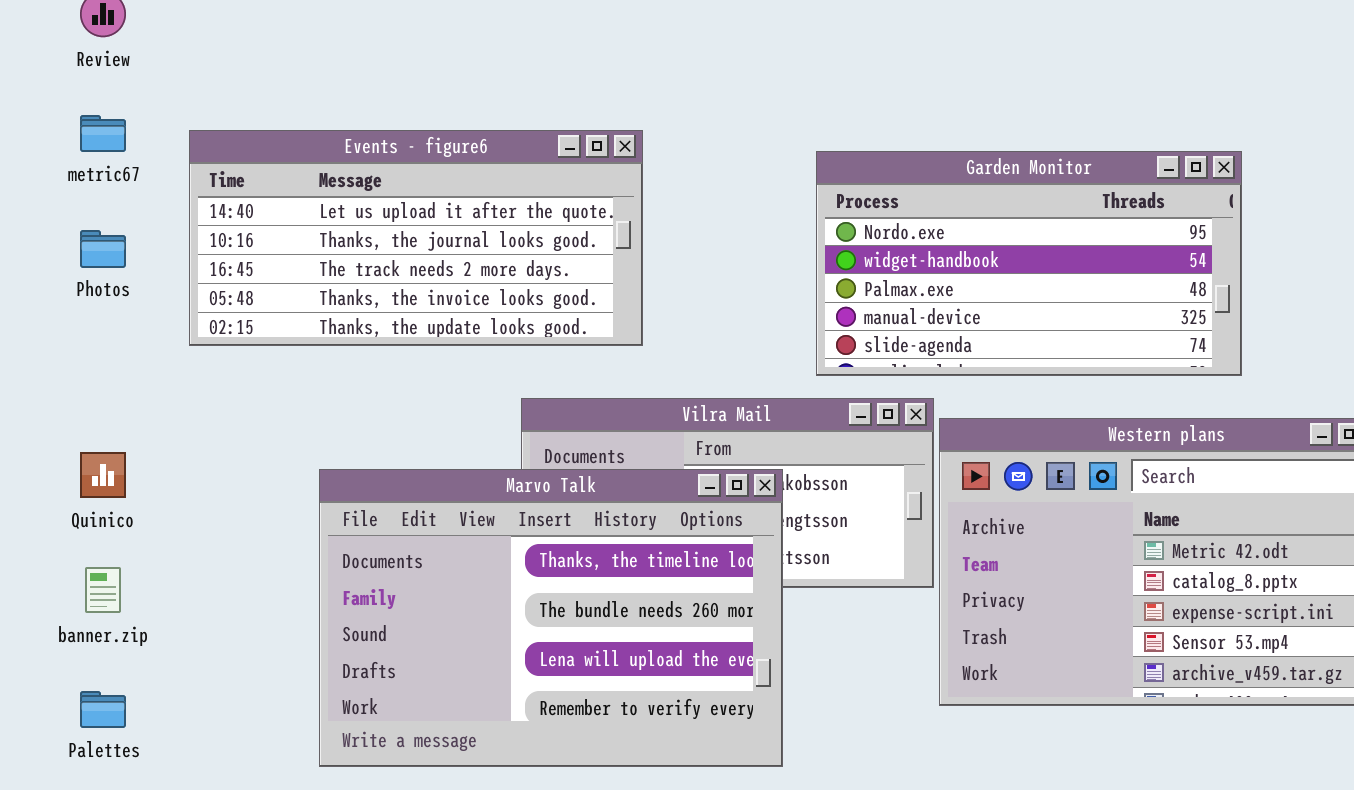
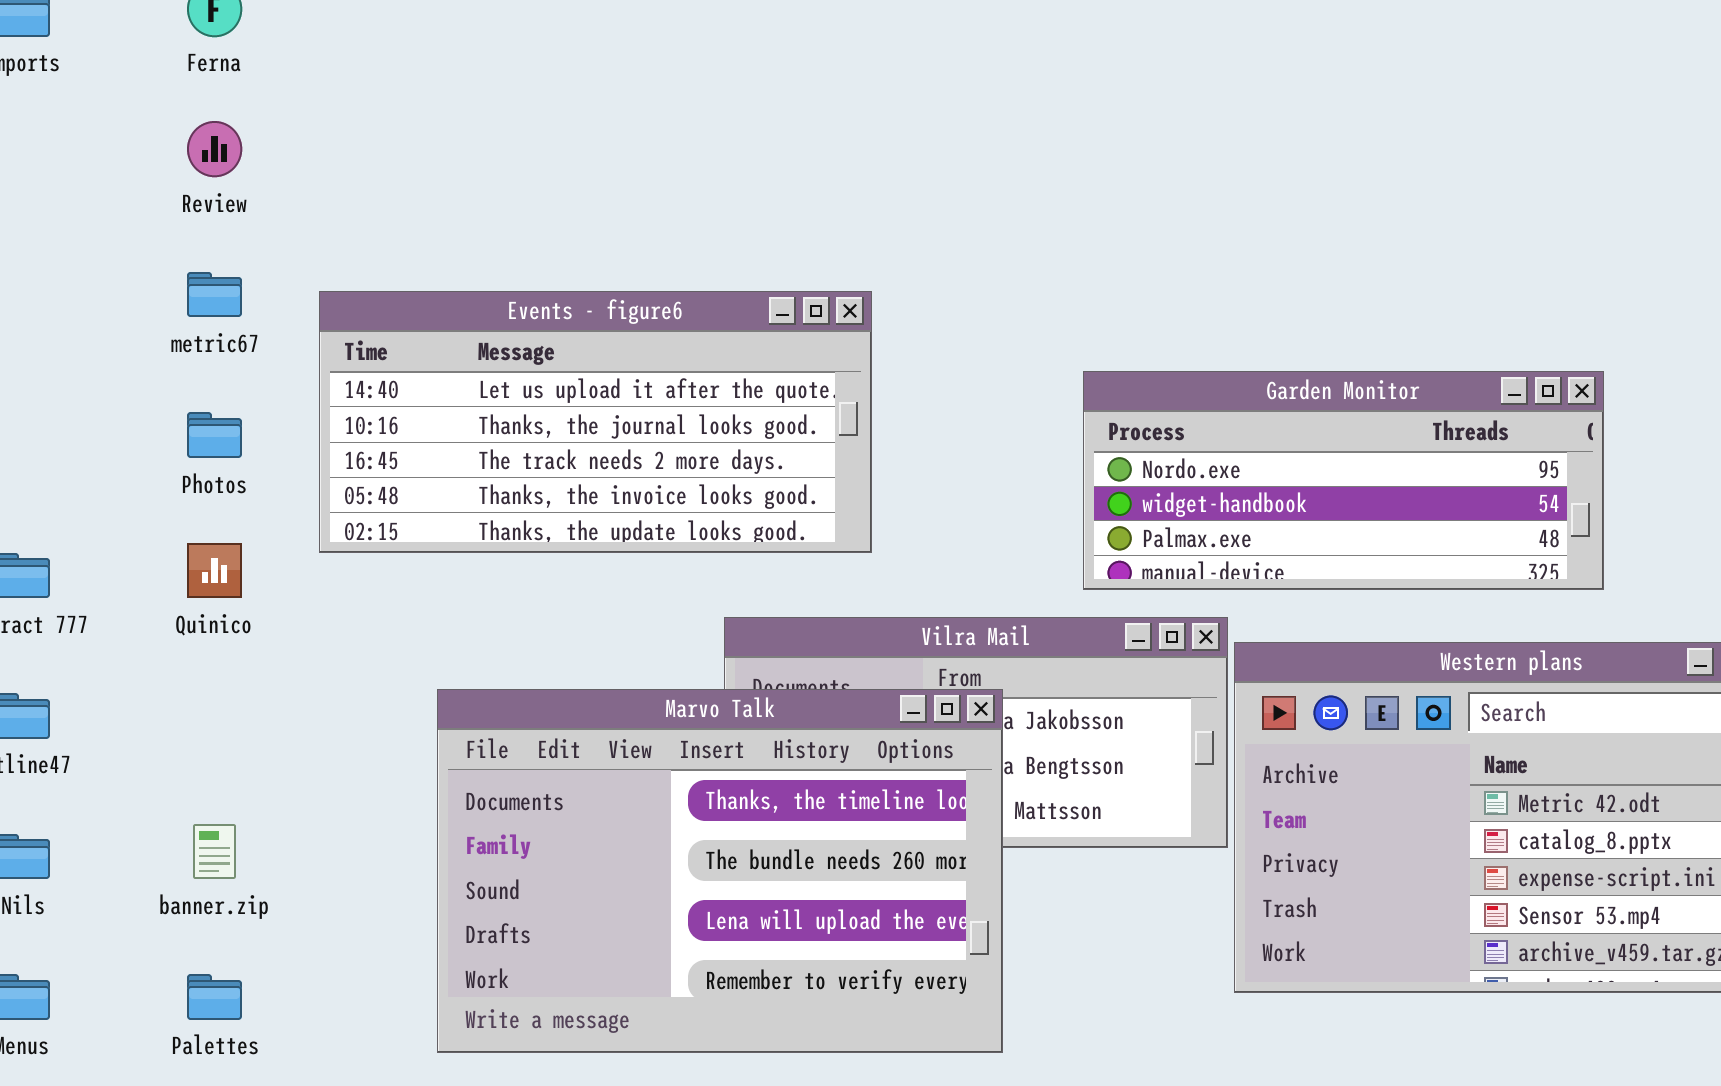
Garden Monitor: [816,151,1242,376] -> [1083,371,1604,590], resized
Quinico: [80,452,126,498] -> [187,543,242,598], moved
Marvo Talk: [319,469,783,767] -> [437,689,1003,1053], moved

